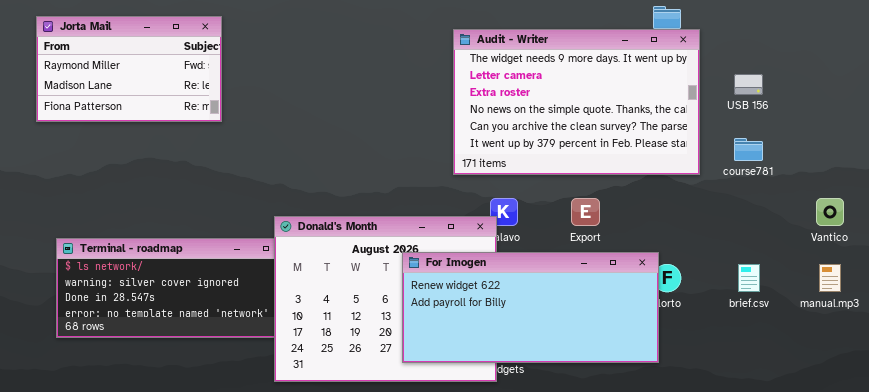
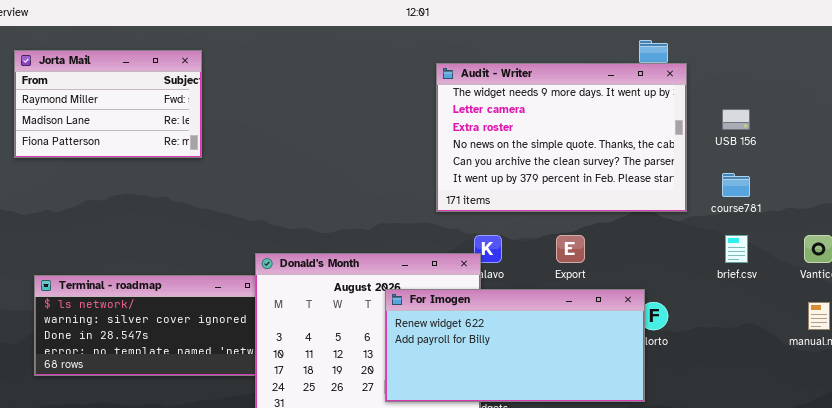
brief.csv: [738,264,760,292] -> [725,235,748,263], moved

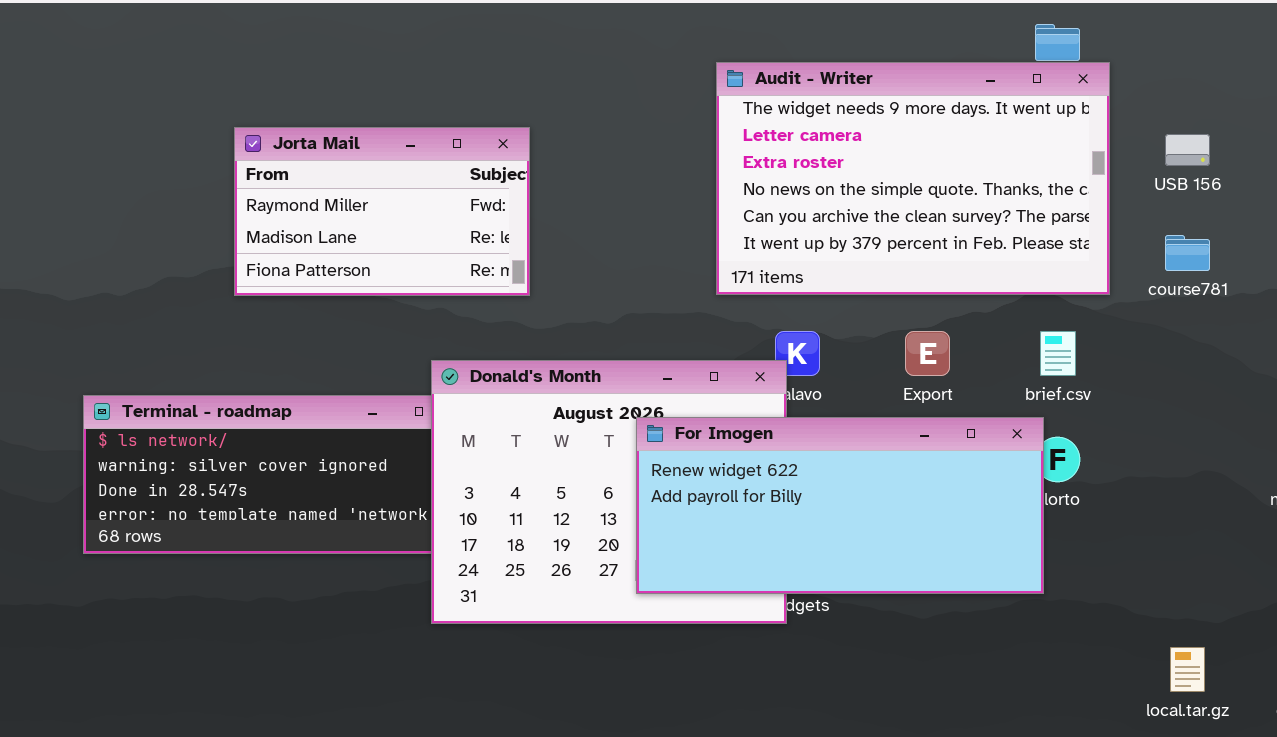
Jorta Mail: [14,50,202,158] -> [234,127,530,296], moved
brief.csv: [725,235,748,263] -> [1040,331,1076,376], moved

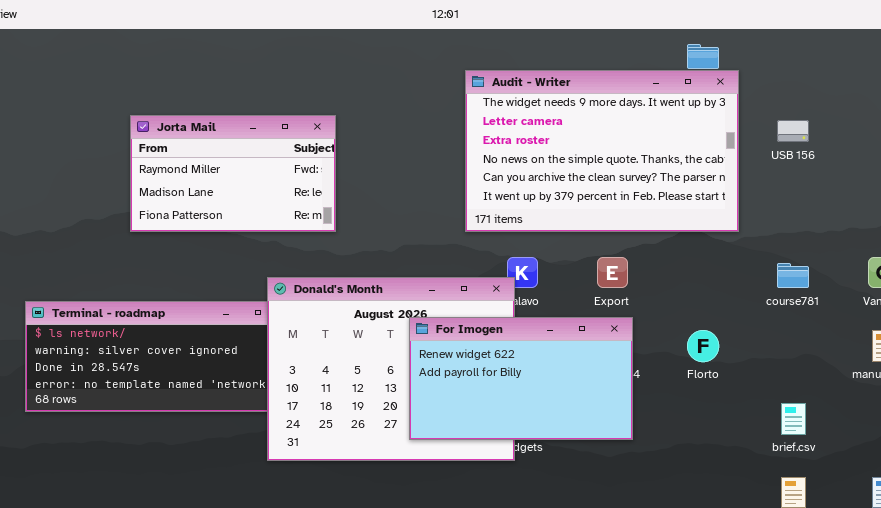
course781: [1165,235,1210,271] -> [777,263,809,288], moved
brief.csv: [1040,331,1076,376] -> [781,403,806,435], moved
For Imogen: [636,417,1044,594] -> [409,317,633,440], resized

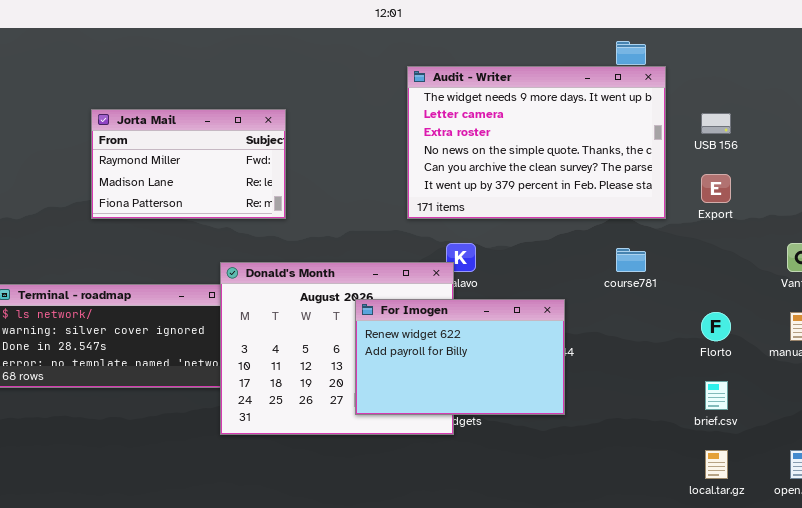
Export: [597,257,628,288] -> [701,174,731,203], moved
course781: [777,263,809,288] -> [616,248,646,272], moved
Florto: [687,330,719,362] -> [701,312,731,341], moved

